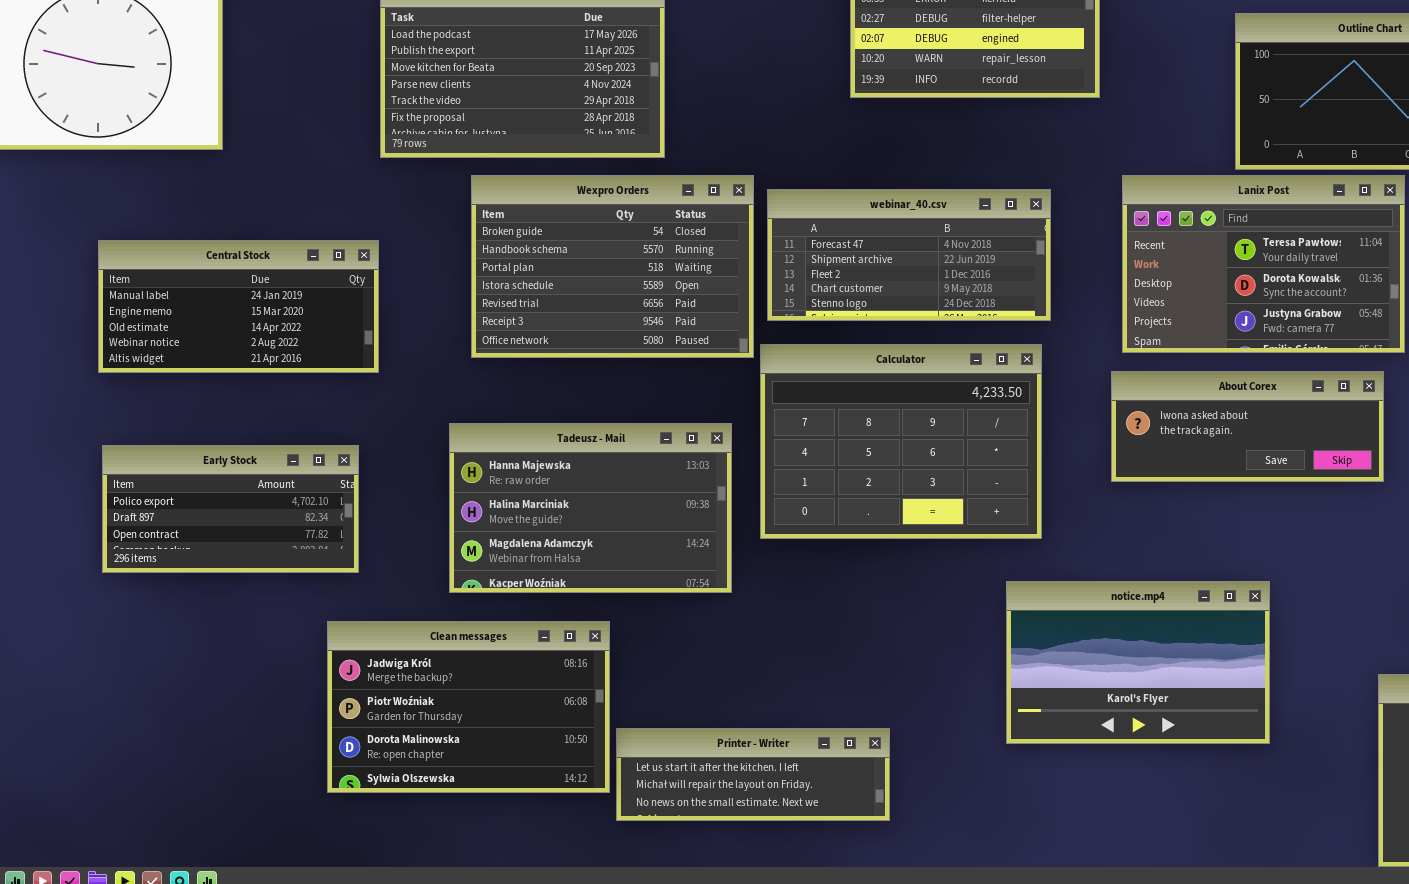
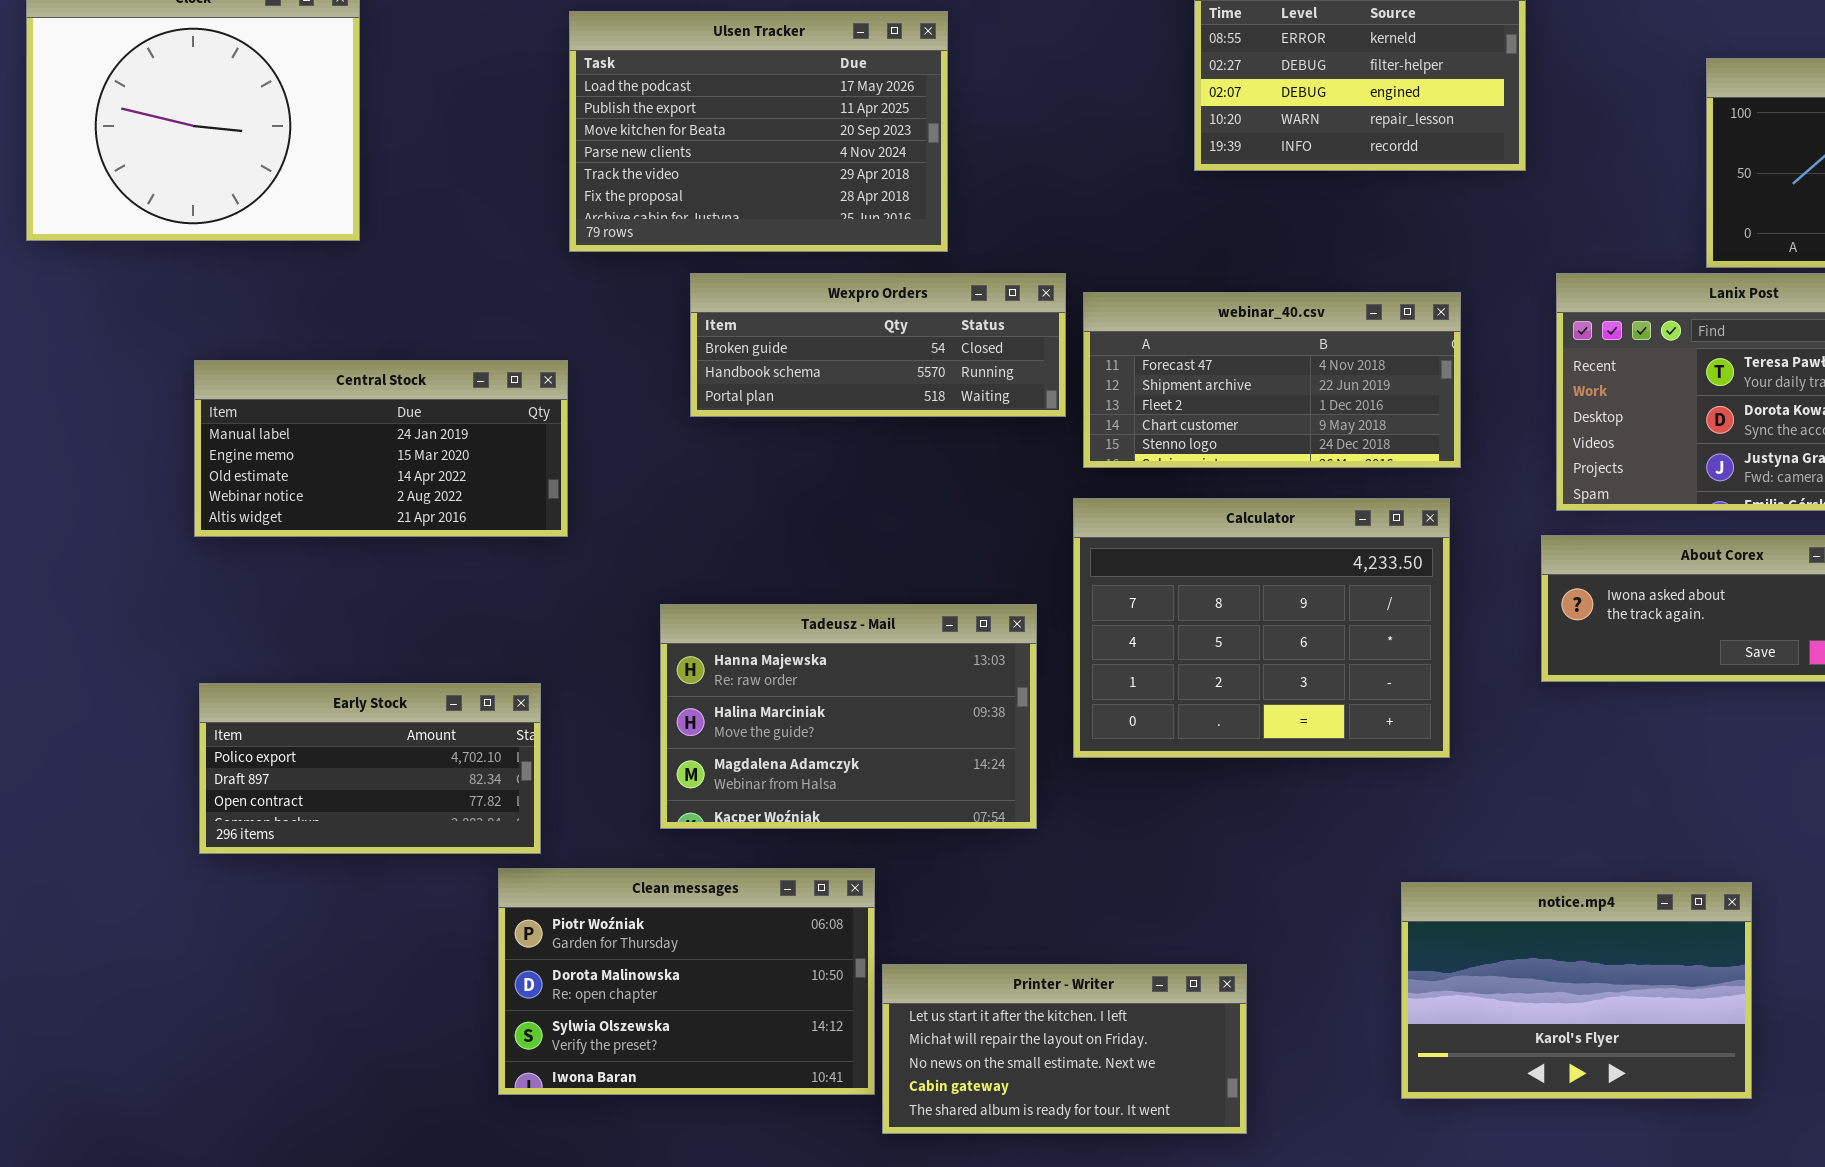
Wexpro Orders: [471,175,754,358] -> [690,273,1066,417], resized
Early Stock: [102,445,359,573] -> [199,683,541,854], moved
notice.mp4: [1006,581,1270,744] -> [1401,882,1752,1099], moved
Clean messages: [327,621,610,793] -> [498,868,875,1095], scrolled down 1 row
Printer - Writer: [616,728,890,821] -> [882,964,1247,1134], resized

